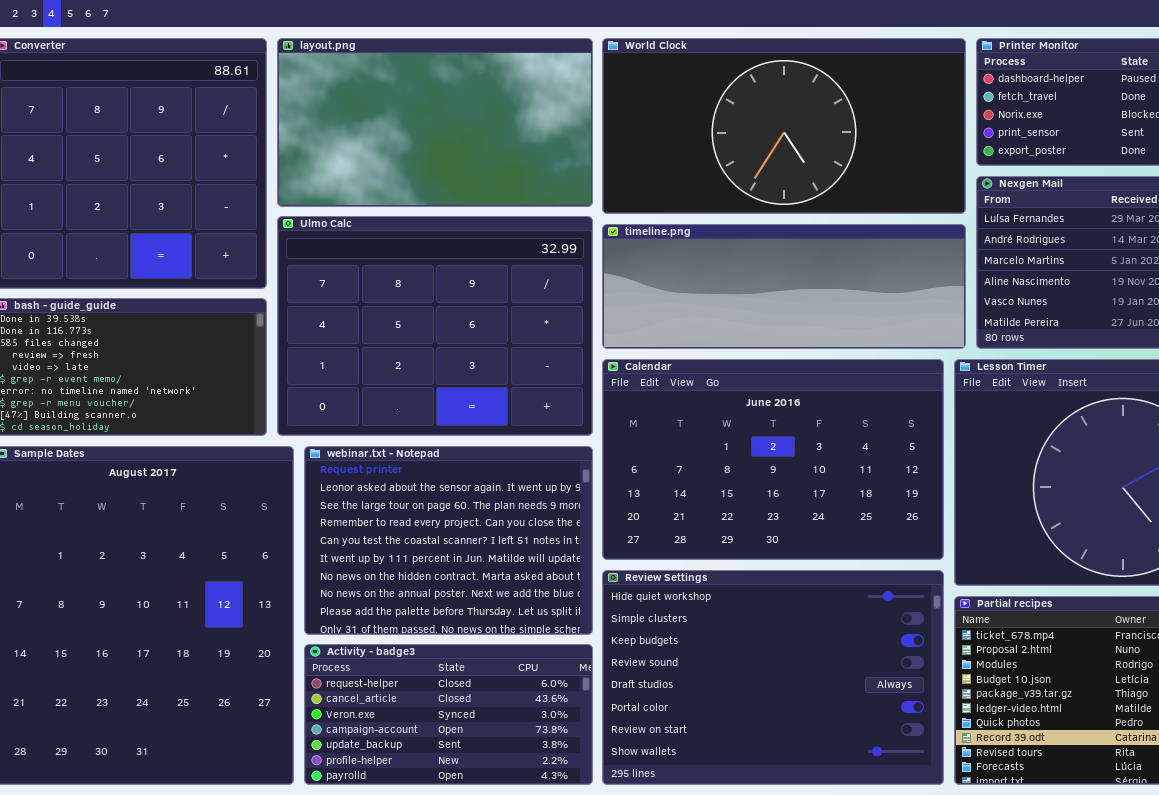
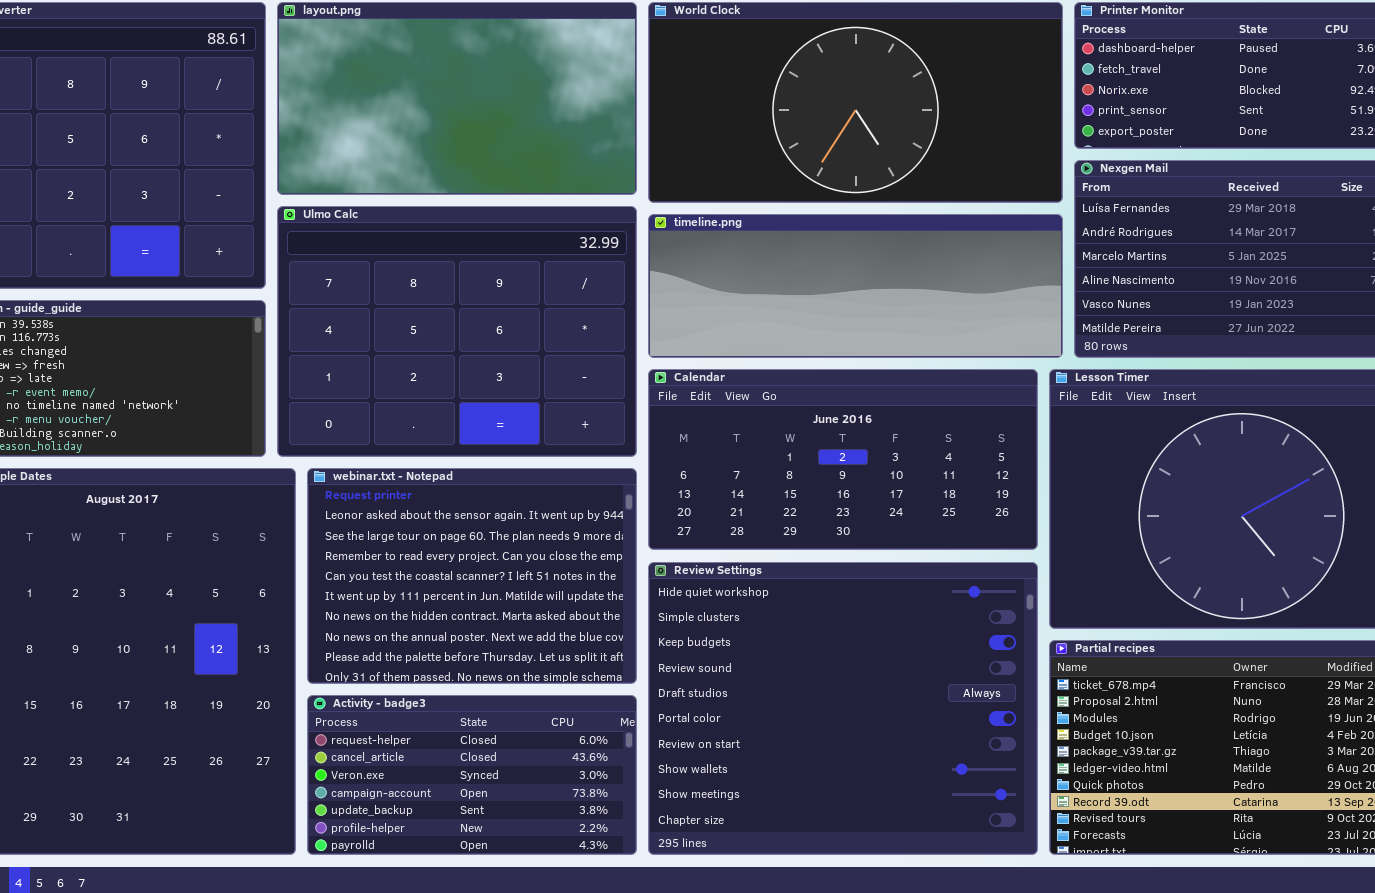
Calendar: [602,359,944,560] -> [648,369,1038,550], resized
Review Settings: [602,570,944,785] -> [648,562,1038,855], resized

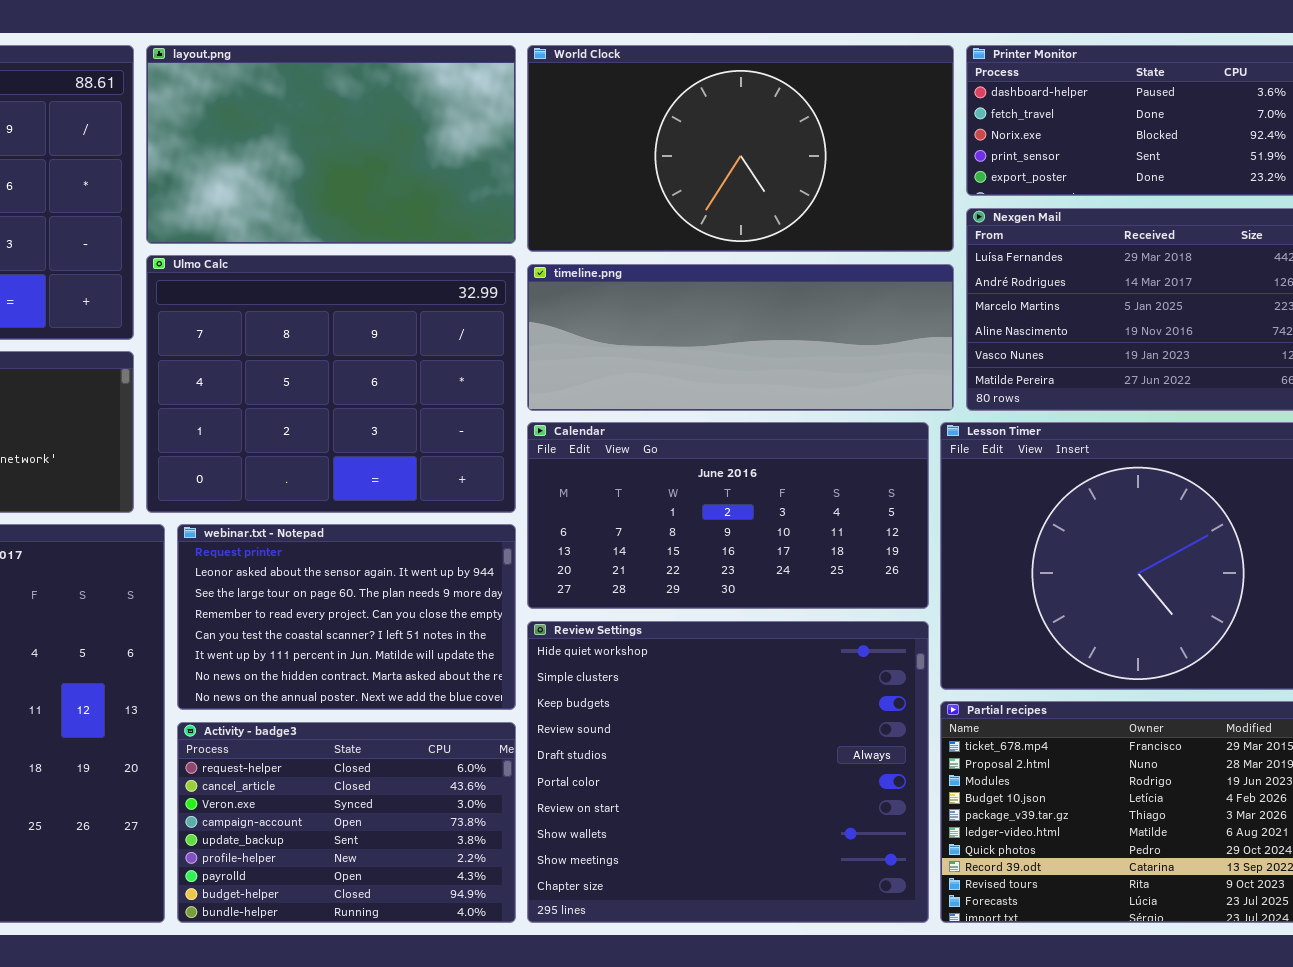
webinar.txt - Notepad: [307,468,637,684] -> [177,524,516,710], resized
Activity - badge3: [307,695,637,855] -> [177,722,516,923], resized

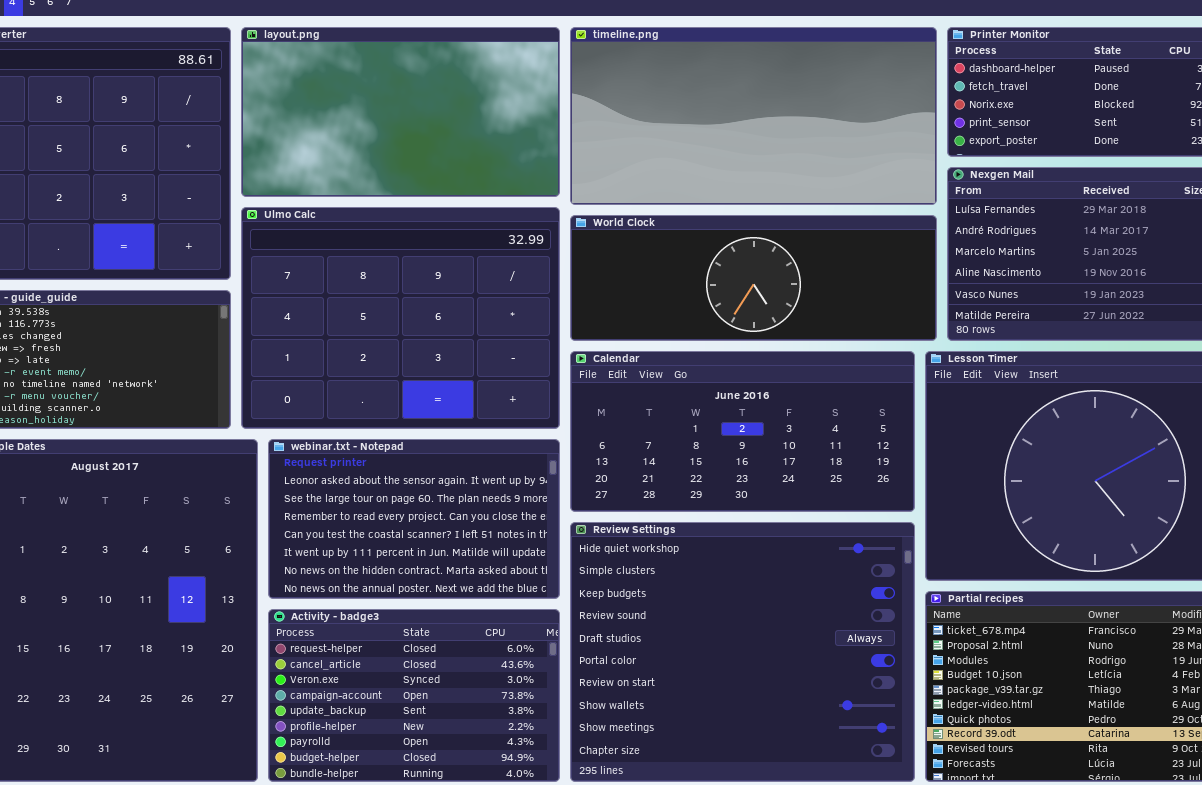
World Clock: [527,45,954,252] -> [570,215,937,341], moved, resized
timeline.png: [527,264,954,411] -> [570,27,937,205], moved, resized

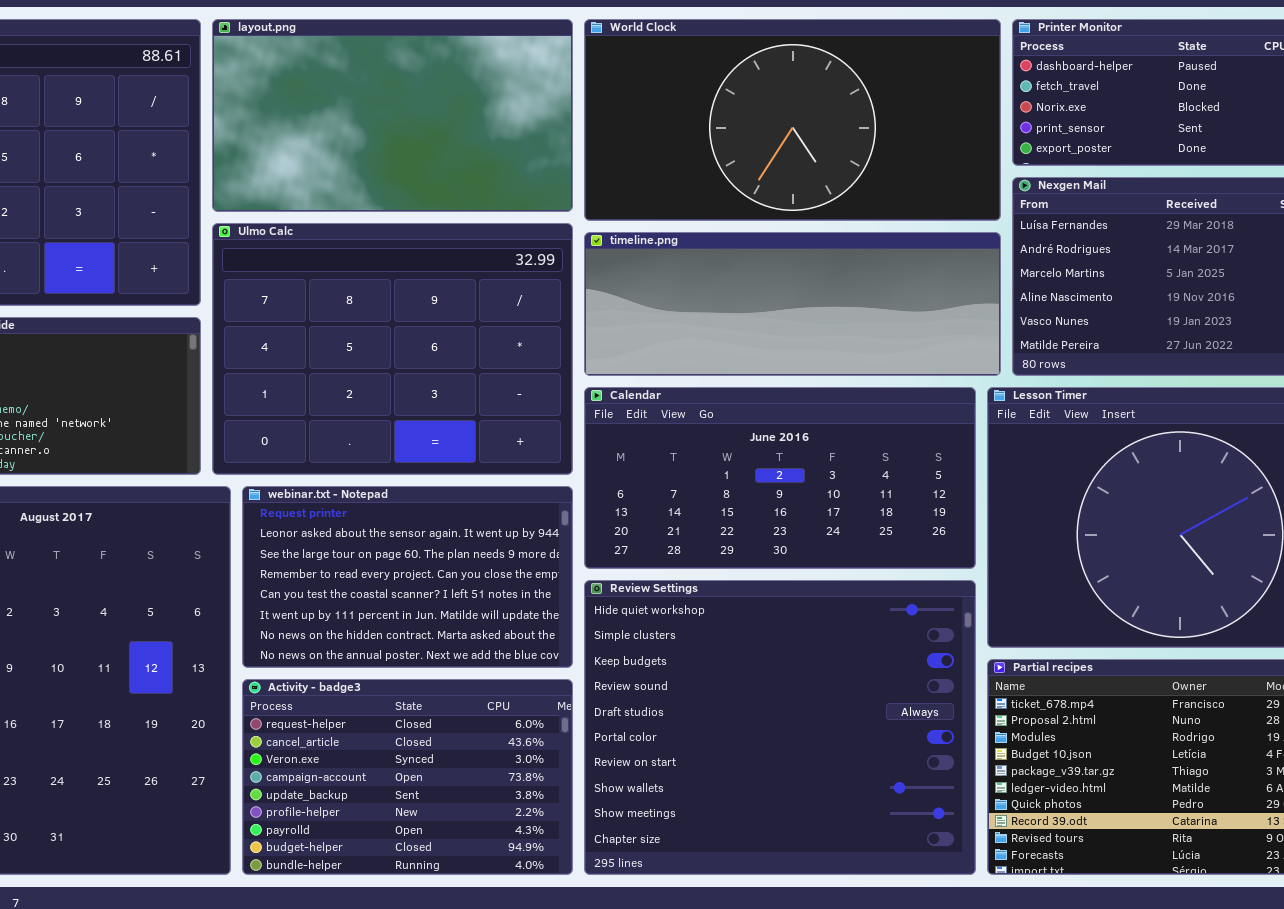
timeline.png: [570,27,937,205] -> [584,232,1001,376], moved, resized
World Clock: [570,215,937,341] -> [584,19,1001,221], moved, resized

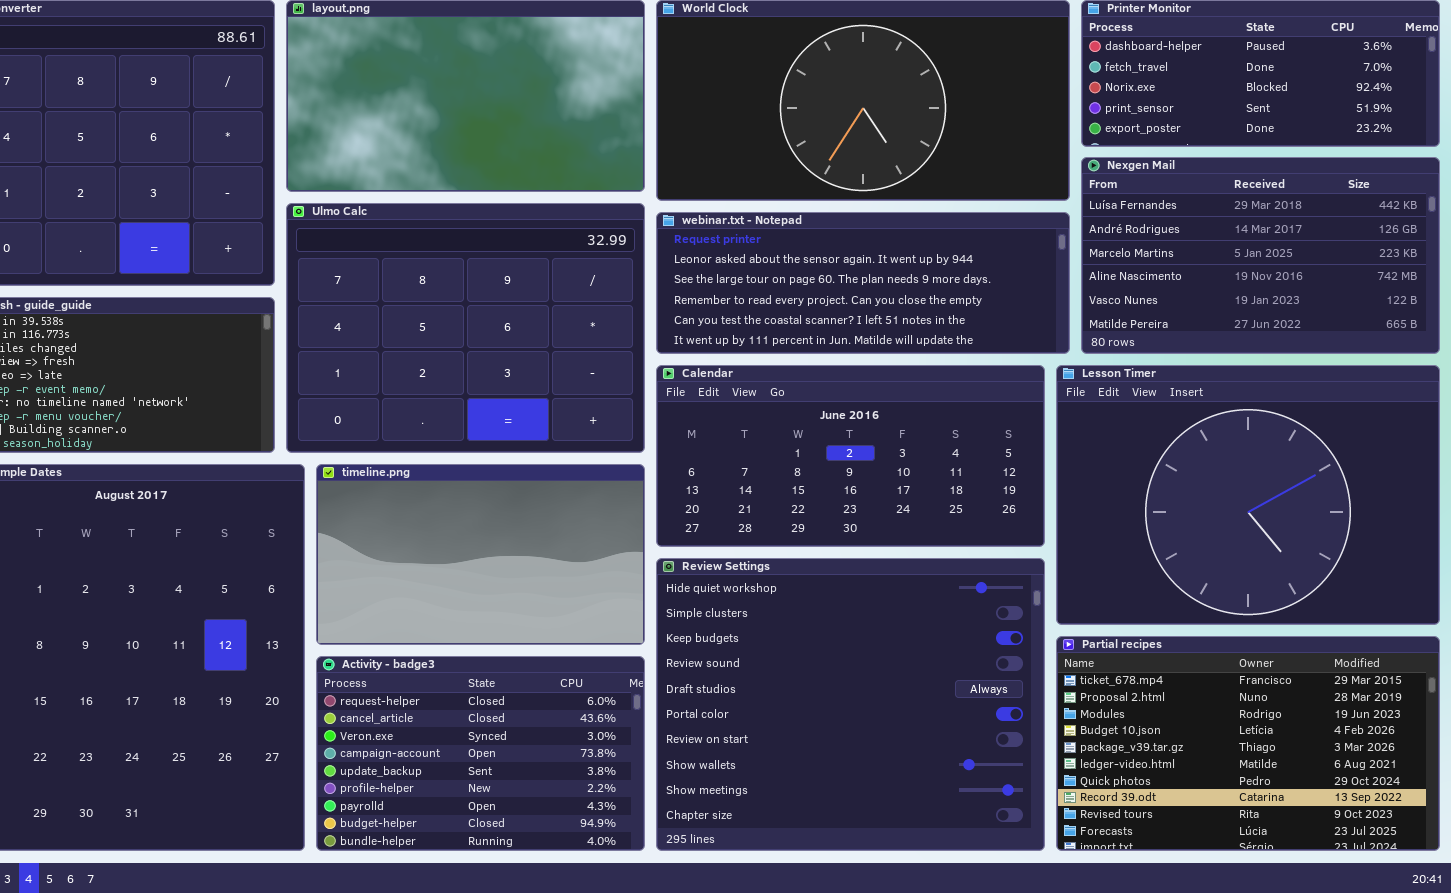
timeline.png: [584,232,1001,376] -> [316,464,645,645], moved, resized
webinar.txt - Notepad: [242,486,573,668] -> [656,212,1070,354], moved, resized

